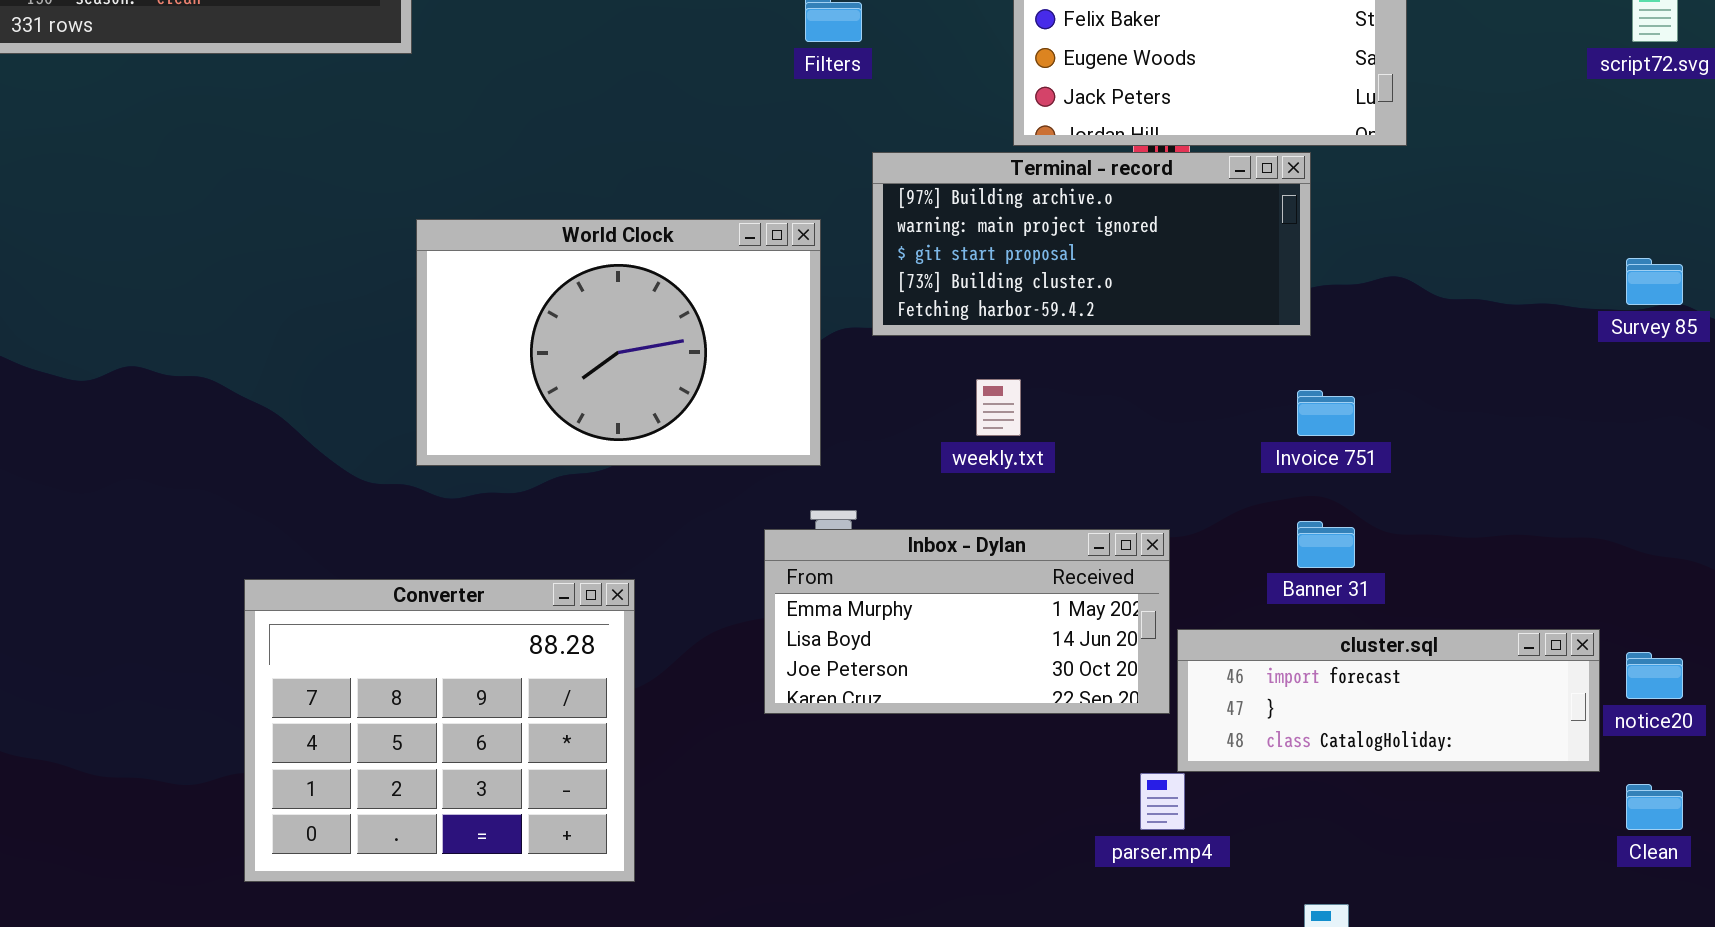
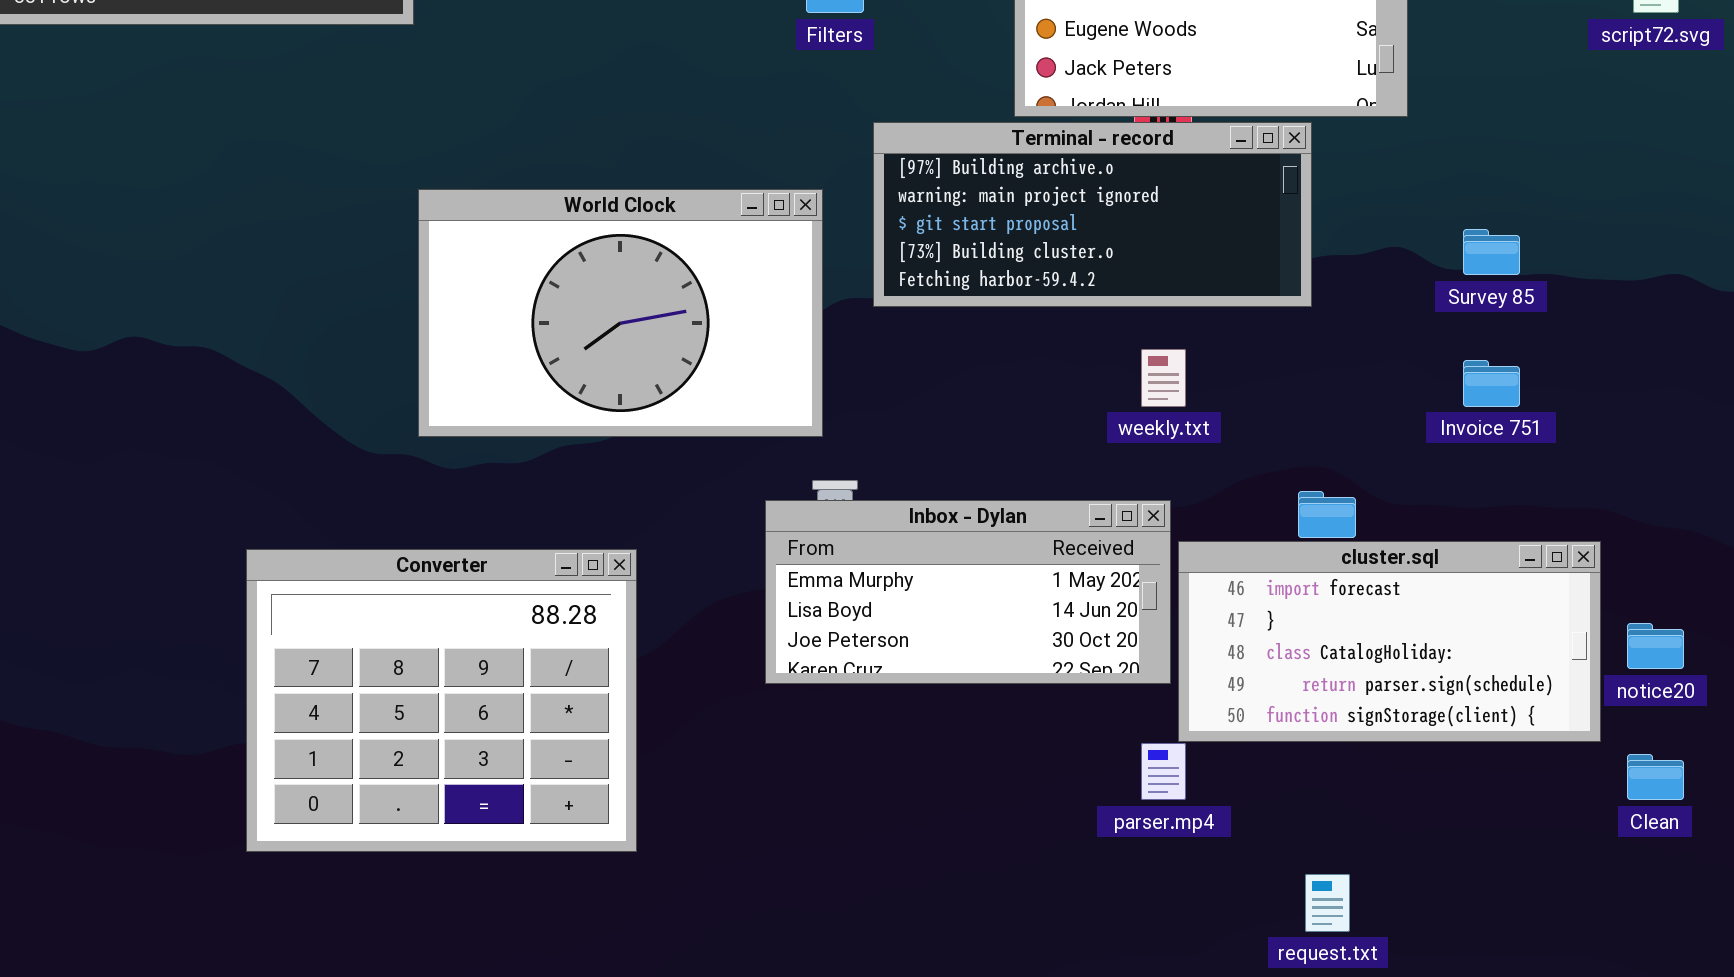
Survey 85: [1626,258,1683,305] -> [1463,229,1520,275], moved
weekly.txt: [976,379,1021,436] -> [1141,349,1186,407], moved
Invoice 751: [1297,390,1355,436] -> [1463,360,1520,407], moved
cluster.sql: [1177,629,1600,772] -> [1178,541,1601,742], resized

